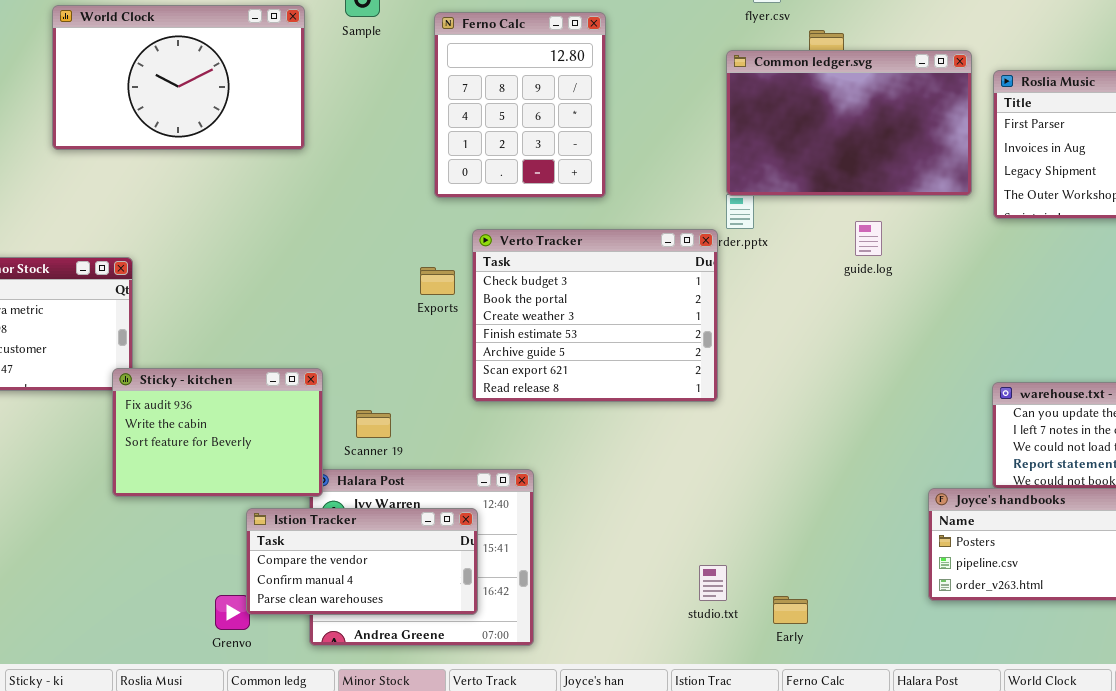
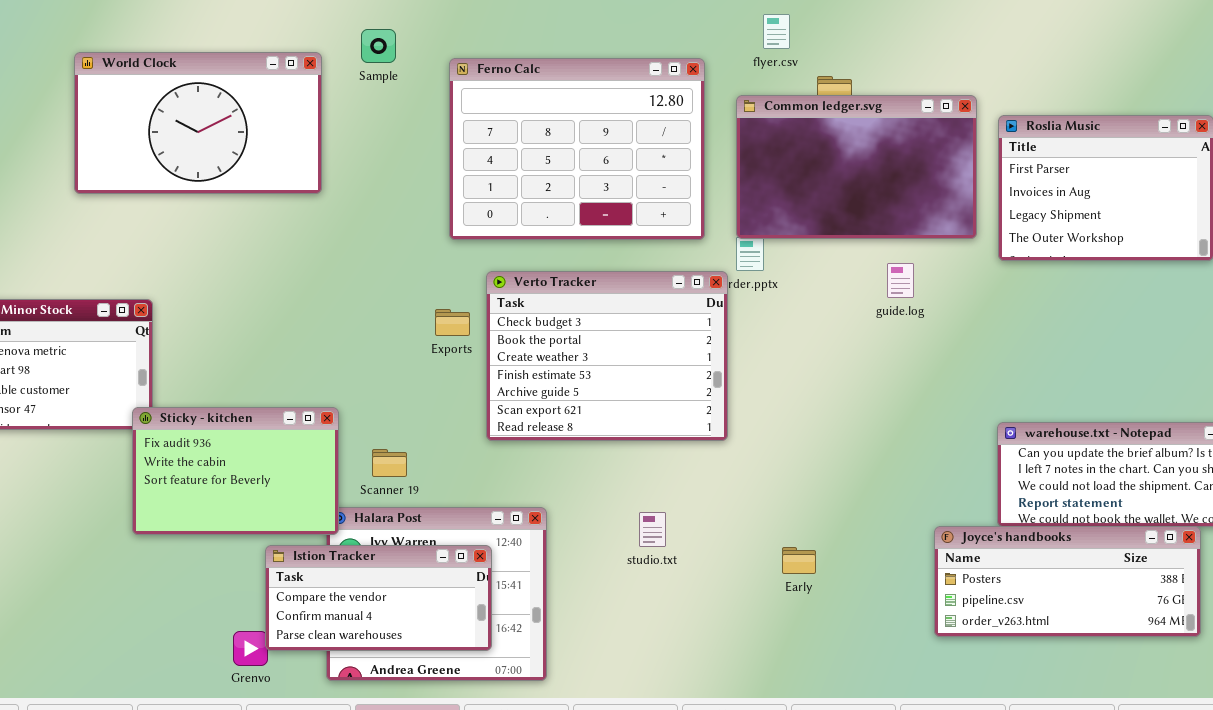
Ferno Calc: [434,12,606,198] -> [449,58,705,240], resized
guide.log: [855,221,882,256] -> [887,263,914,298], moved
studio.txt: [699,565,727,601] -> [639,512,666,547], moved
Early: [773,596,808,624] -> [782,547,816,574], moved

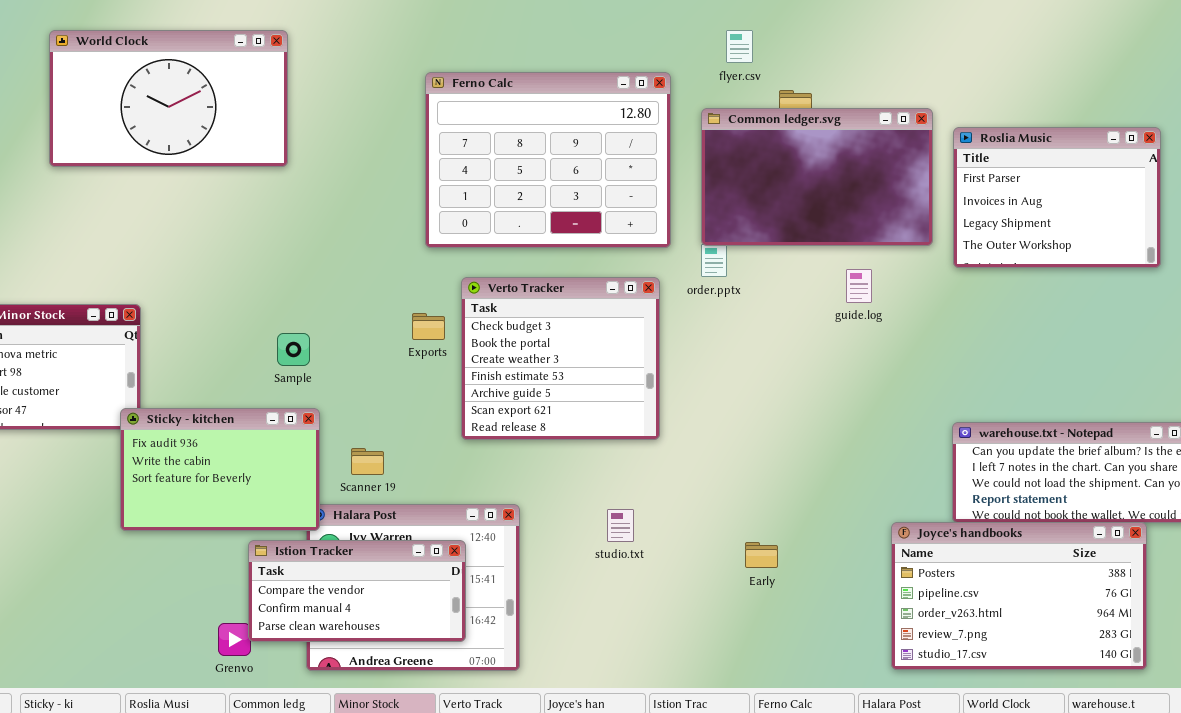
Sample: [361,29,396,63] -> [277,333,310,366], moved
World Clock: [74,52,322,194] -> [49,30,288,167], moved
Verto Tracker: [486,271,728,441] -> [461,277,660,440], resized
Joyce's handbooks: [934,526,1201,637] -> [891,522,1147,670], resized

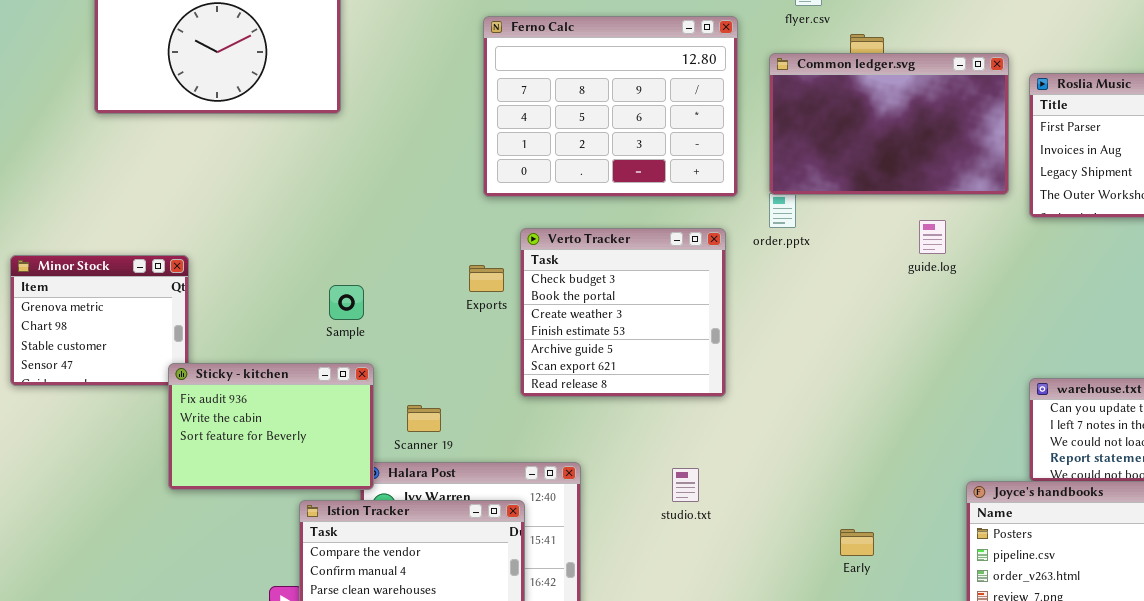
Early: [745,542,778,568] -> [840,529,874,556], moved

